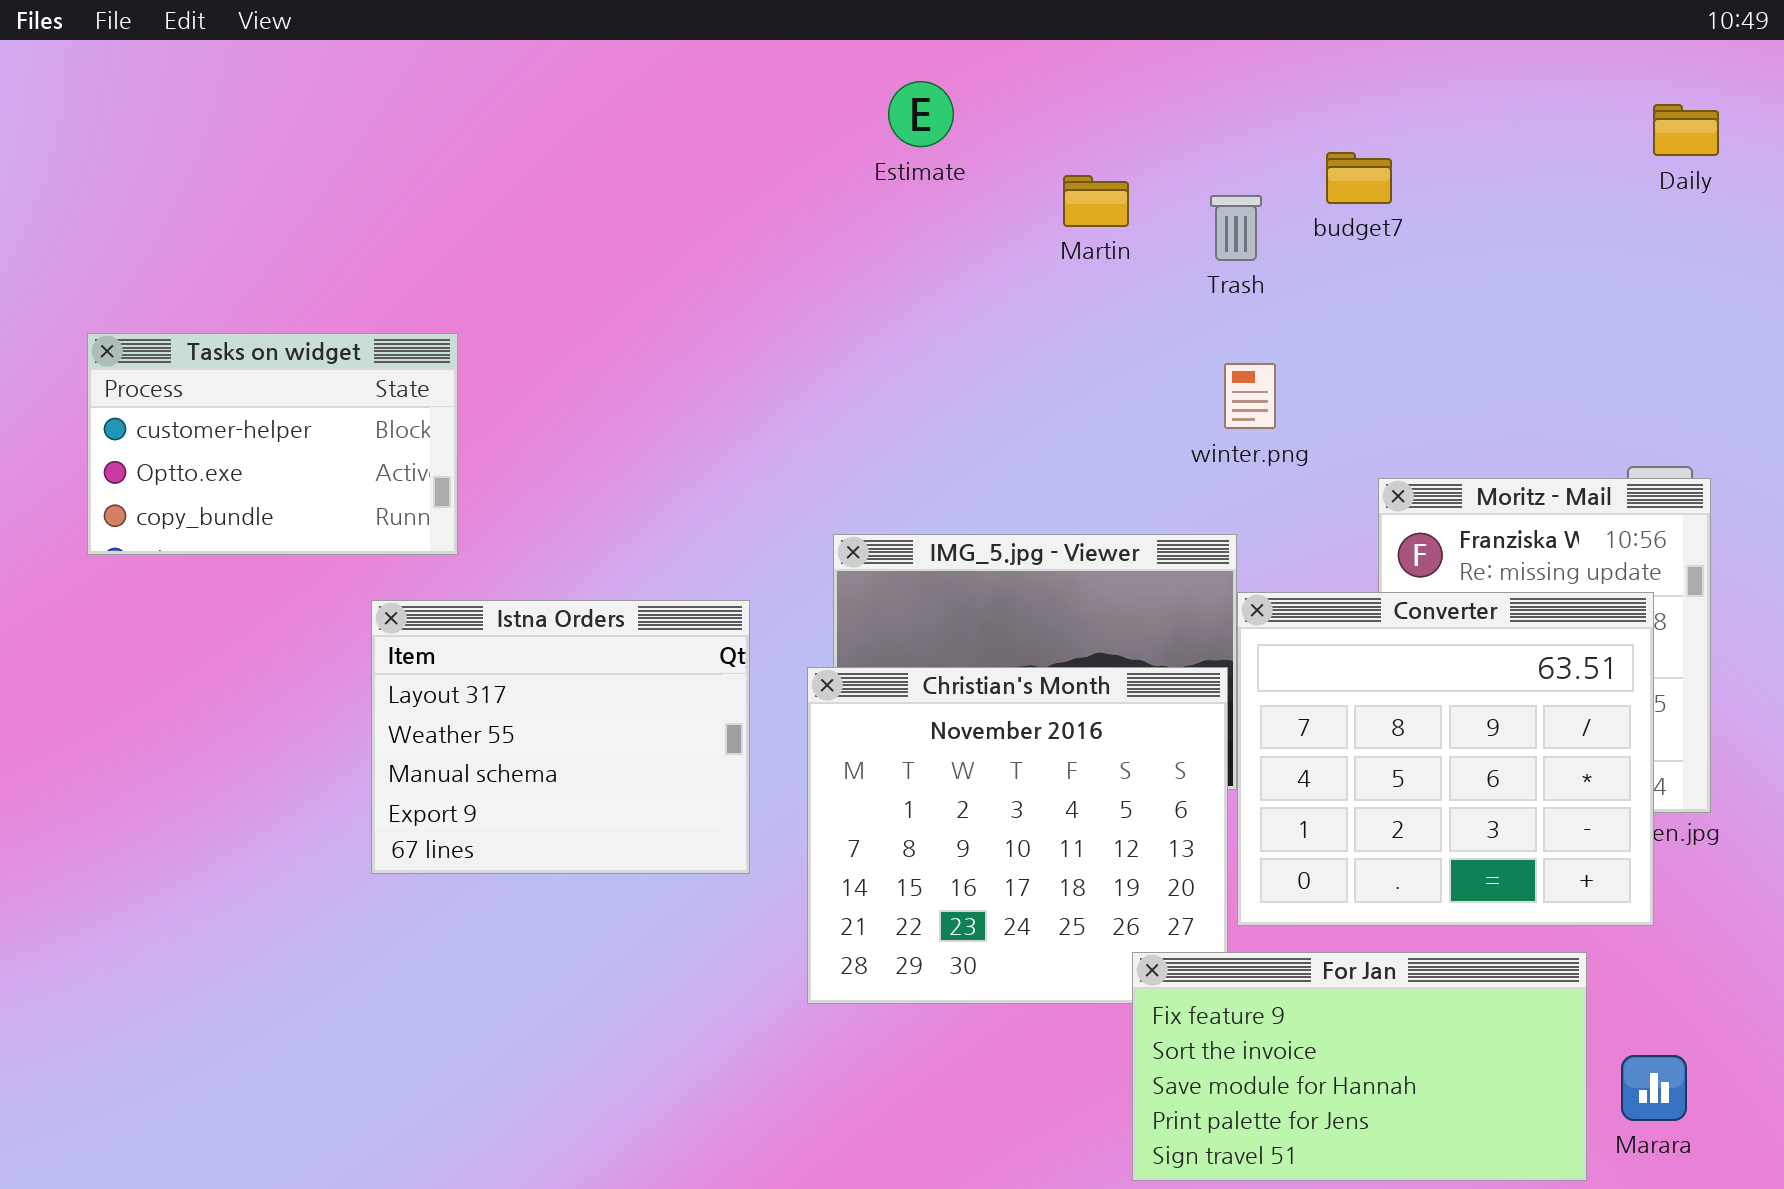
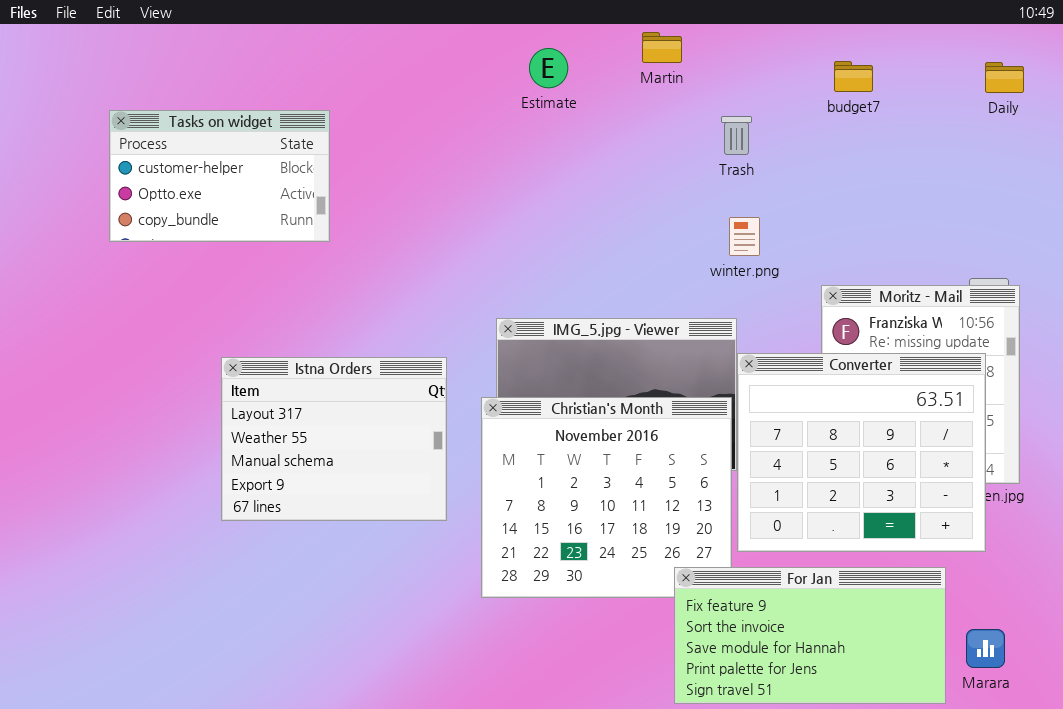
budget7: [1326,152,1392,204] -> [834,61,873,92], moved
Martin: [1063,175,1129,227] -> [642,32,682,63], moved
Tasks on widget: [87,333,458,555] -> [109,110,330,242], moved

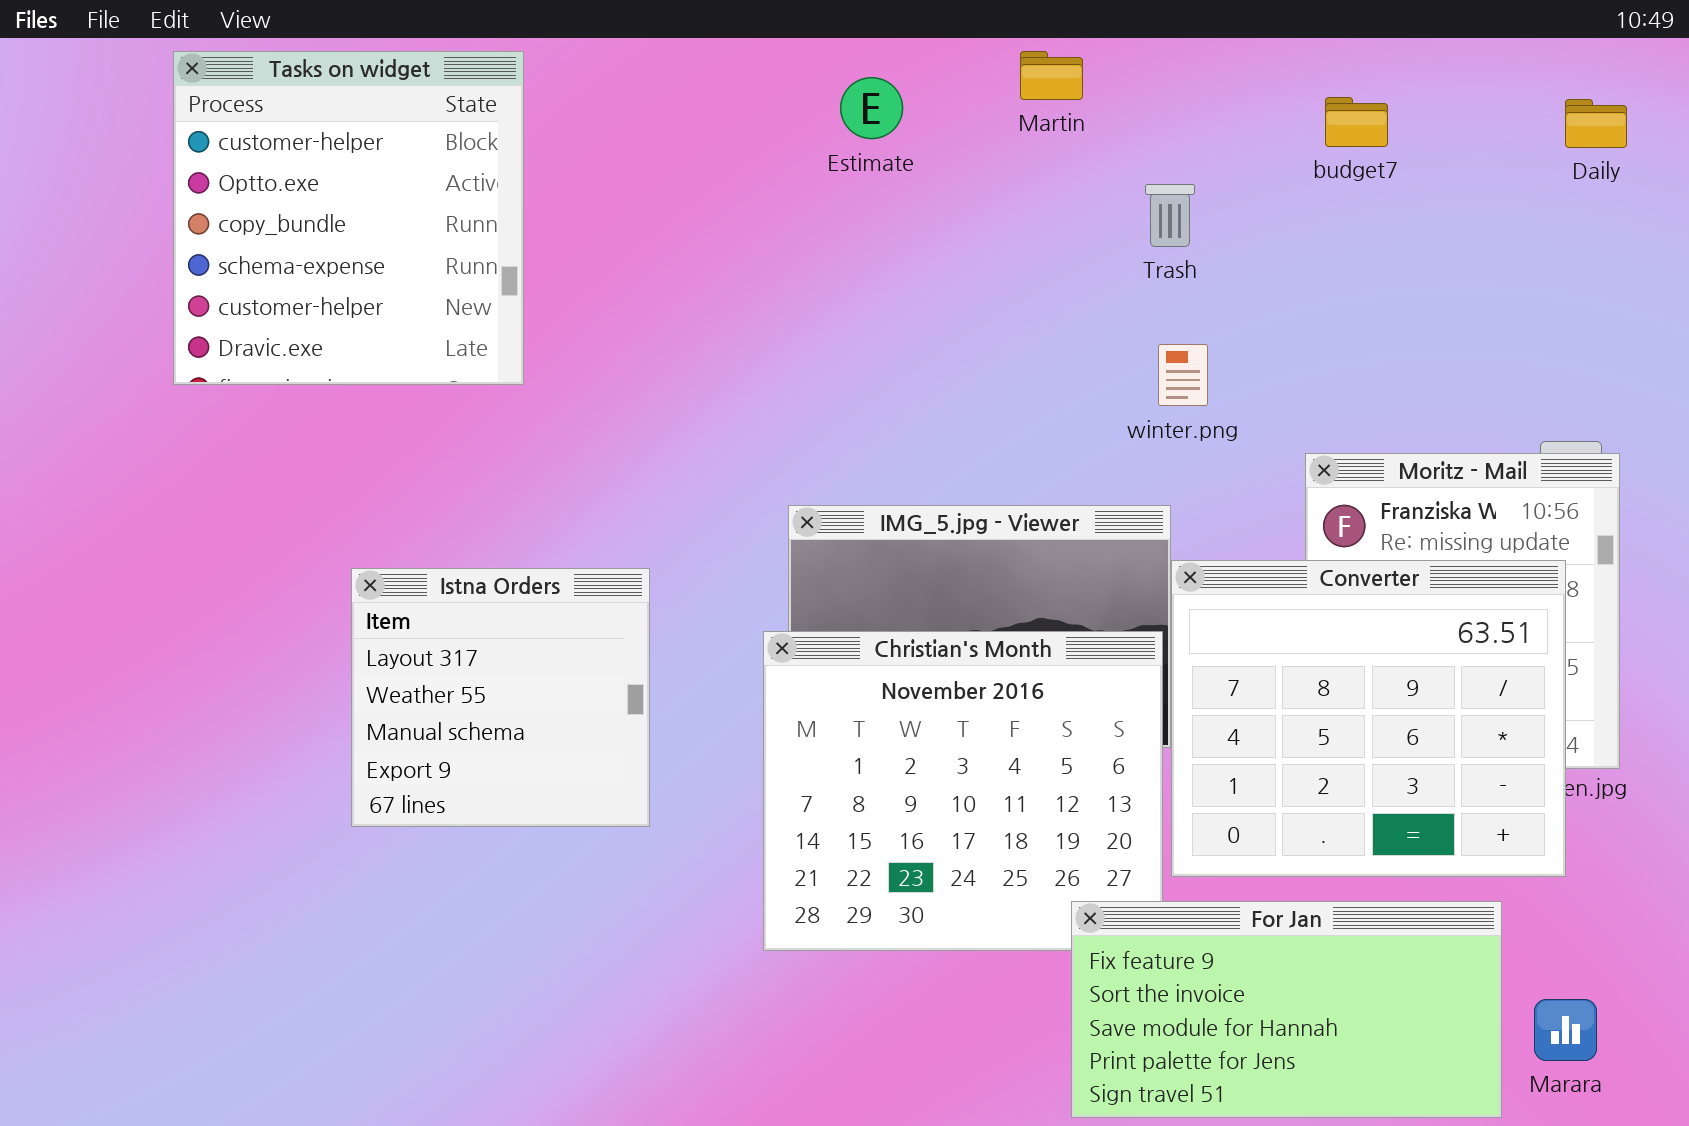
Tasks on widget: [109,110,330,242] -> [173,51,524,385], resized
Istna Orders: [221,357,447,521] -> [351,568,650,827], resized

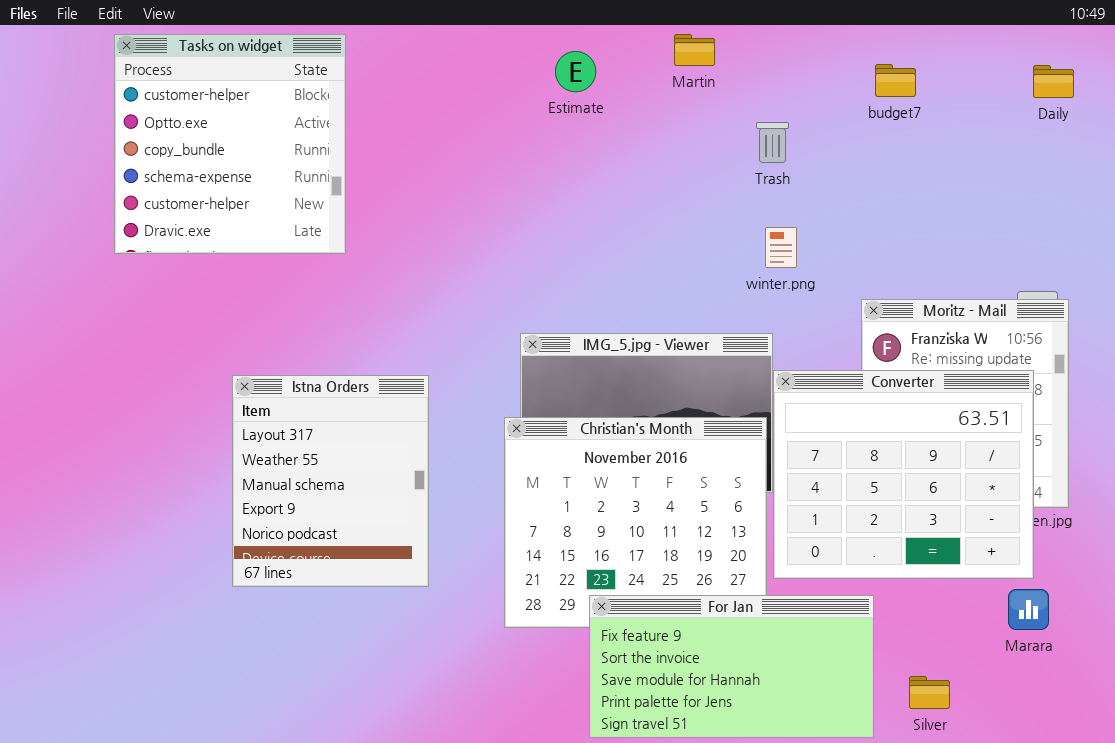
Istna Orders: [351,568,650,827] -> [232,375,429,587], resized
For Jan: [1071,901,1502,1118] -> [589,595,874,738], moved
Marara: [1534,999,1597,1061] -> [1008,589,1049,630], moved

